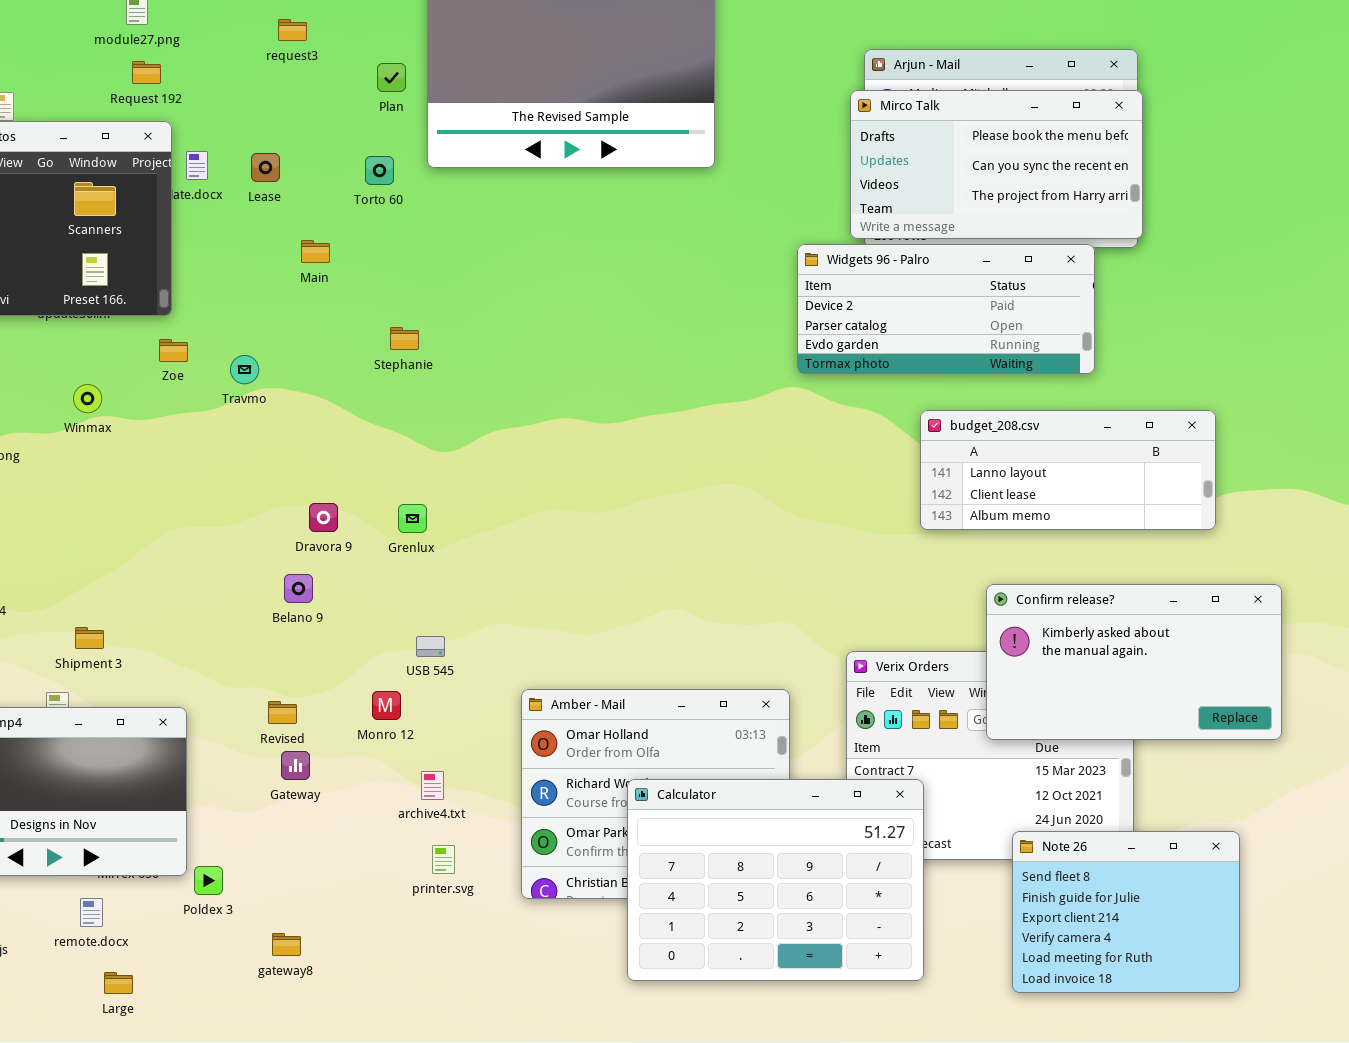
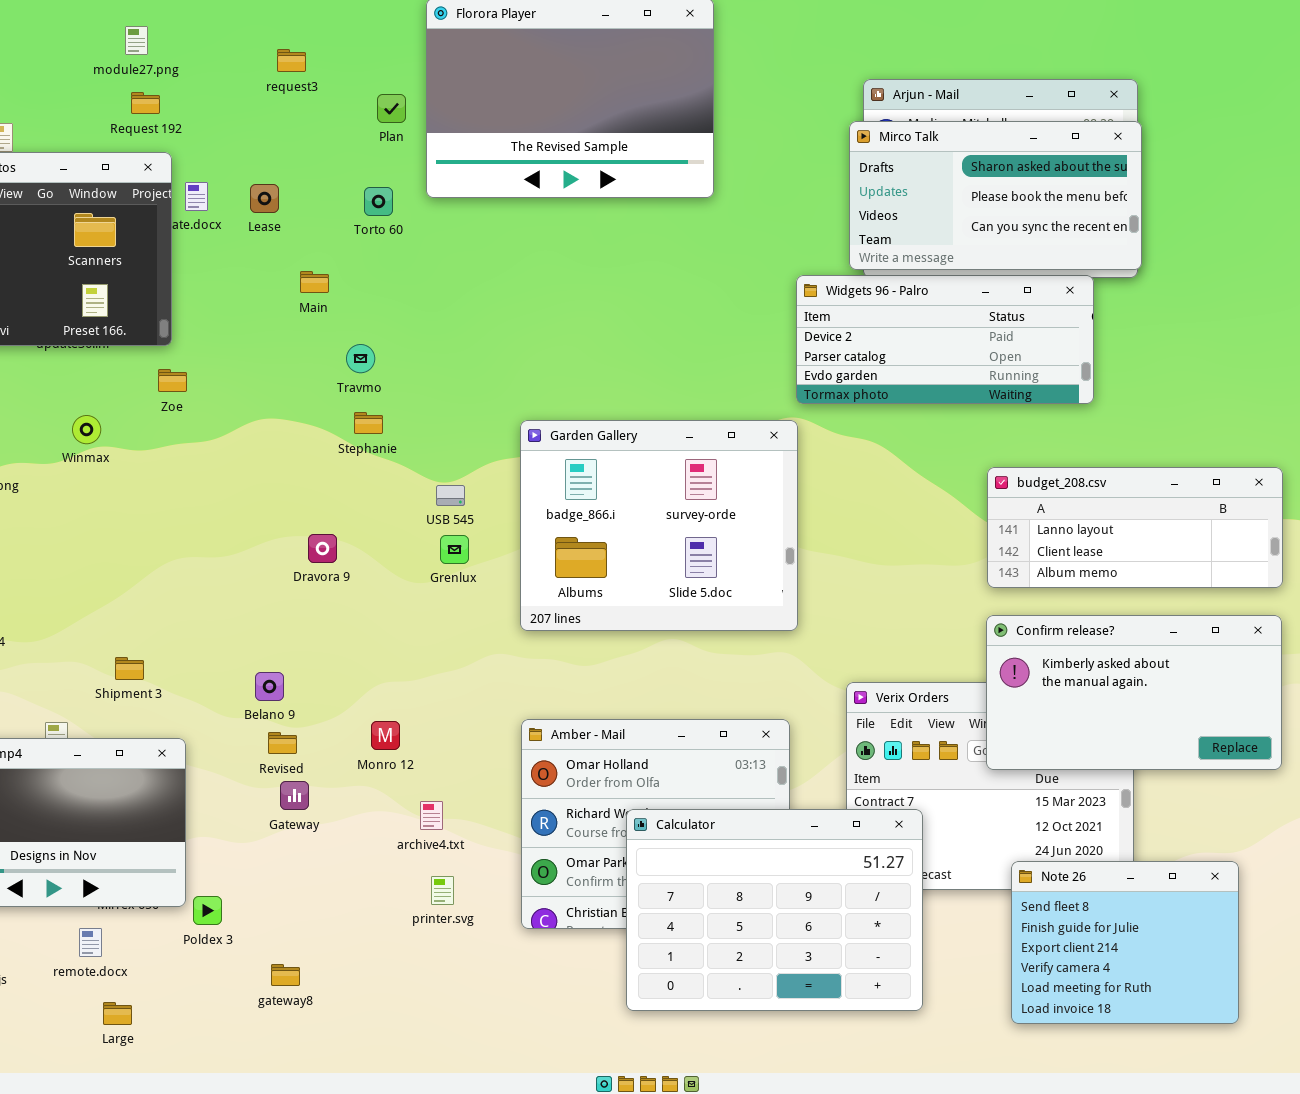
Mirco Talk: [850,90,1143,239] -> [849,121,1142,270], scrolled up 1 row
Stephanie: [390,327,419,350] -> [354,412,383,434], moved
Travmo: [230,355,259,384] -> [346,344,375,373], moved
Garden Gallery: none -> [520,420,798,631], opened
budget_208.csv: [920,410,1216,530] -> [987,467,1283,588], moved
Grenlux: [398,504,427,533] -> [440,535,469,564], moved
Belano 9: [284,574,313,603] -> [255,672,284,701], moved
Shipment 3: [75,627,104,649] -> [115,657,144,680], moved
USB 545: [416,636,445,657] -> [436,485,465,506], moved

